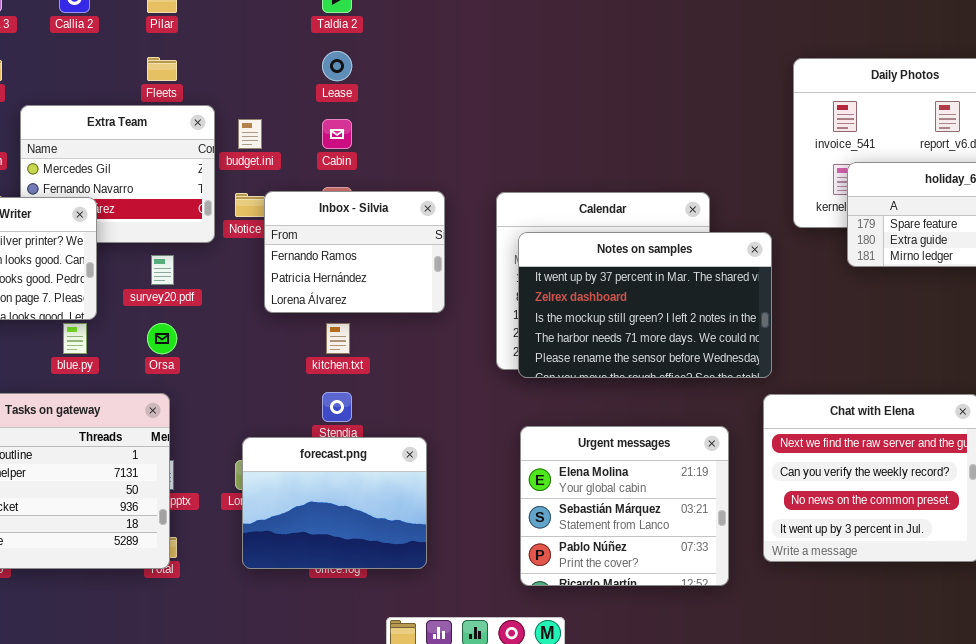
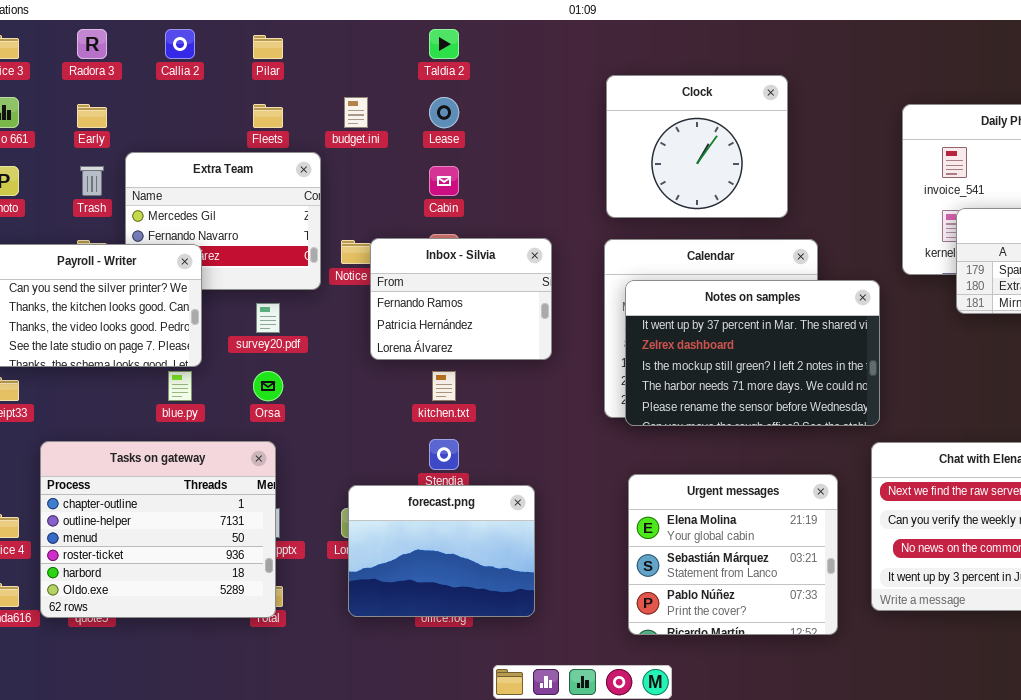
Clock: none -> [606,75,788,218], opened
budget.ini: [238,119,262,149] -> [344,97,368,128], moved

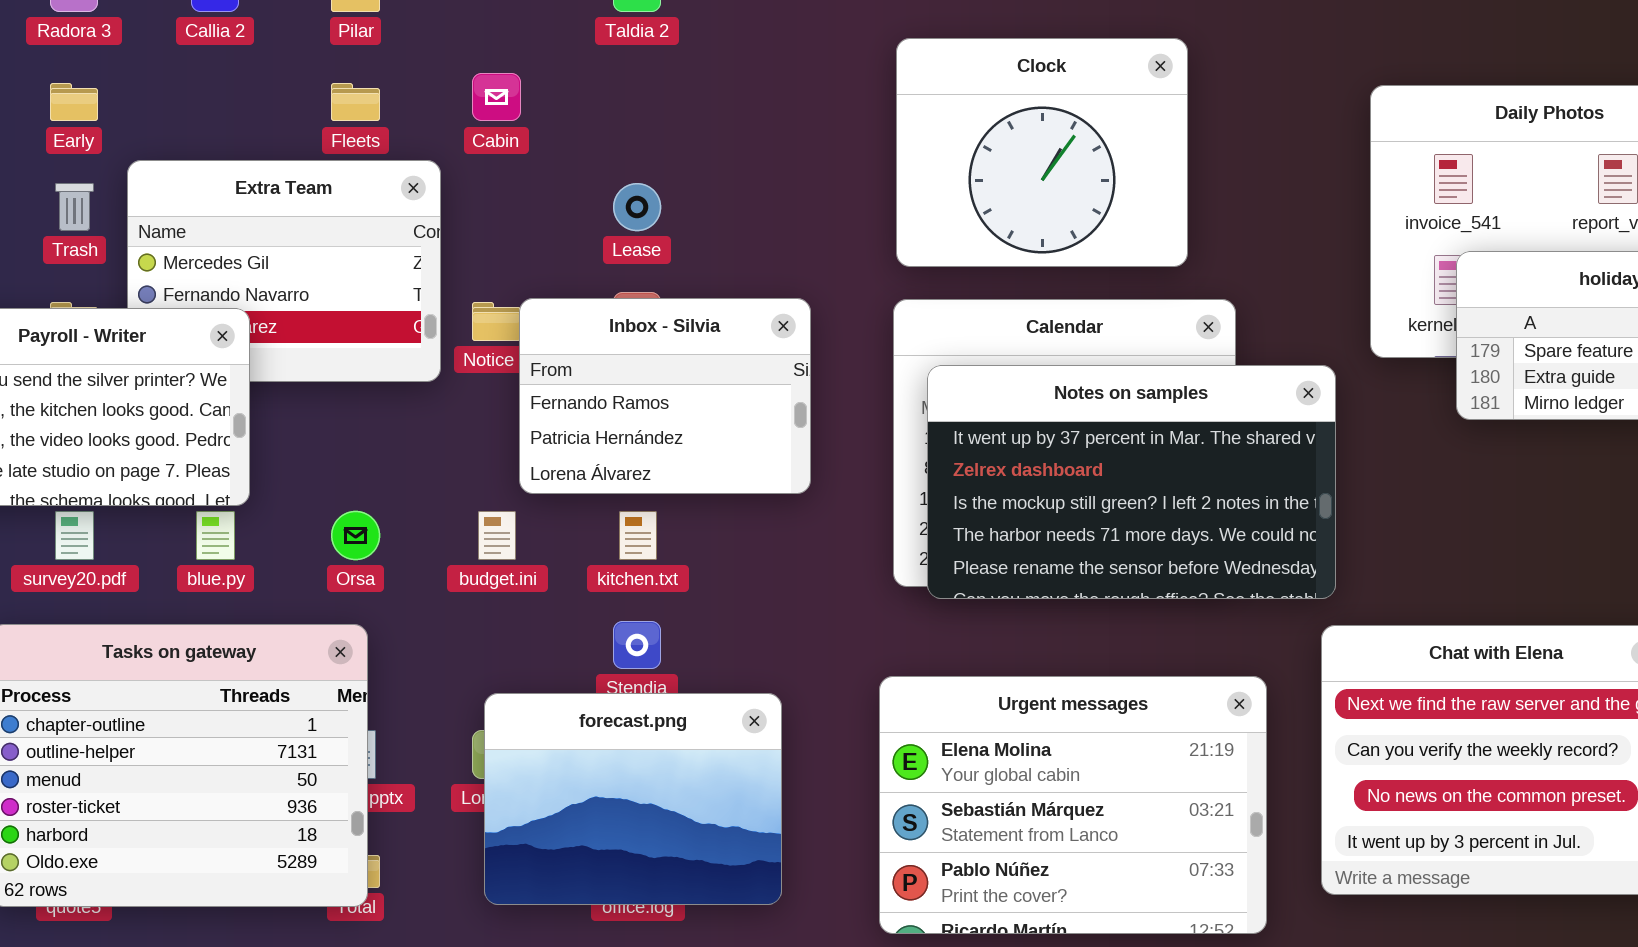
budget.ini: [344,97,368,128] -> [478,511,516,560], moved
Lease: [429,97,459,128] -> [613,183,661,231], moved
Cabin: [429,166,459,196] -> [472,73,521,121], moved
survey20.pdf: [256,303,280,333] -> [55,511,94,560], moved
Urgent messages: [628,474,838,635] -> [879,676,1267,934], resized

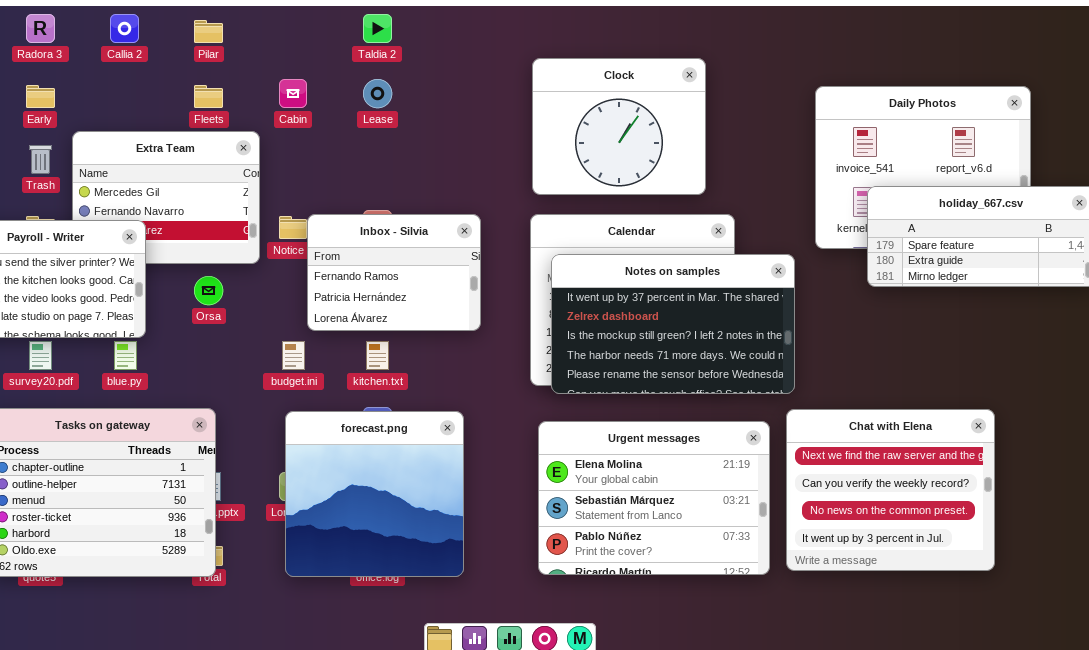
Lease: [613,183,661,231] -> [363,79,392,108], moved
Orsa: [331,511,380,560] -> [194,276,223,305], moved
Urgent messages: [879,676,1267,934] -> [538,421,770,575], moved
forecast.png: [484,693,782,905] -> [285,411,464,577], resized

